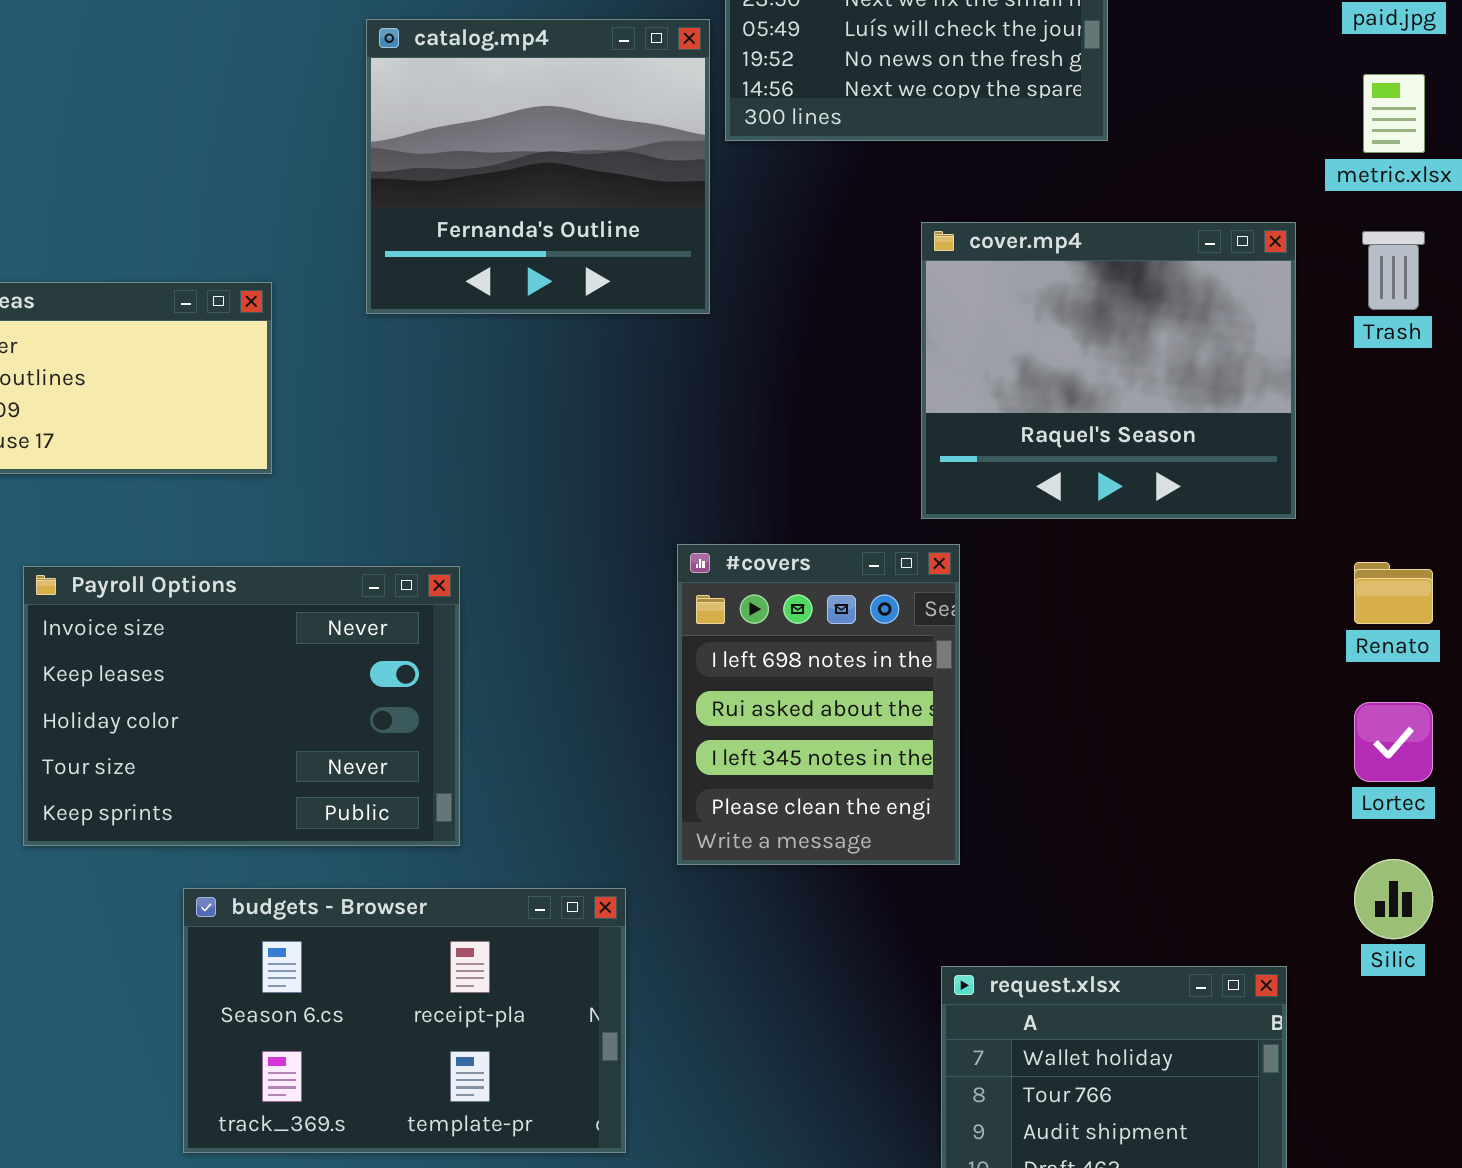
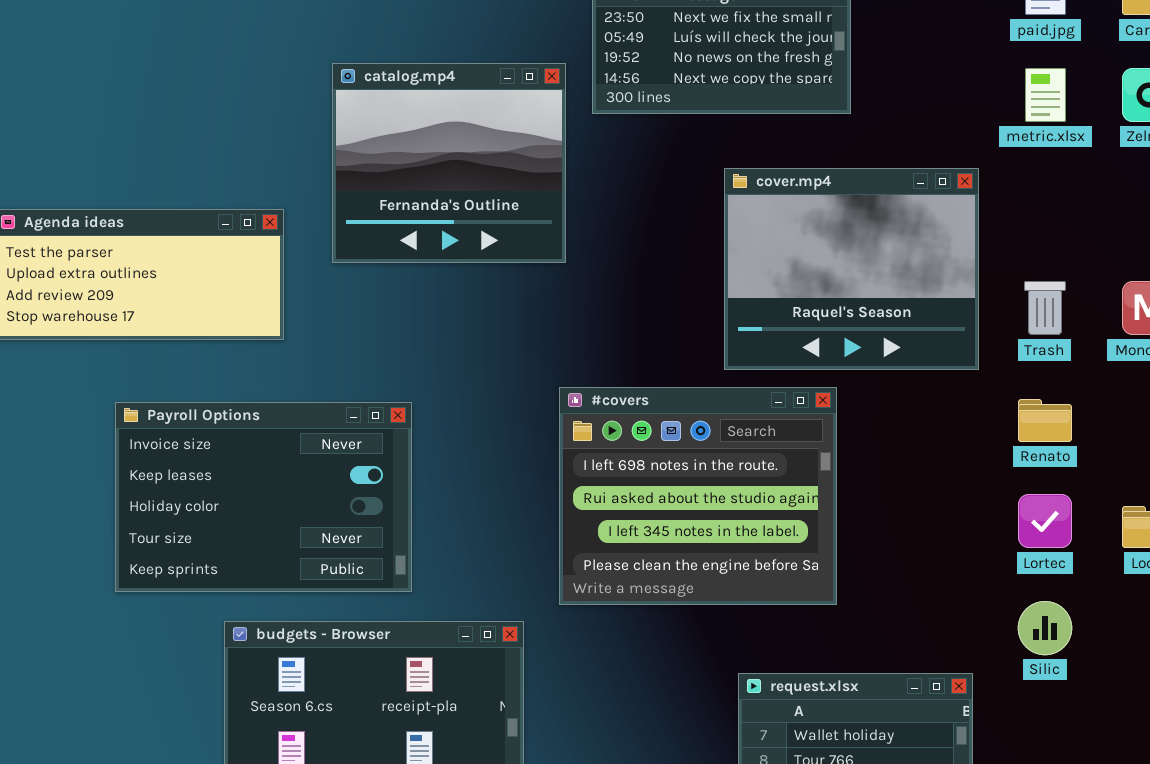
catalog.mp4: [366,19,710,314] -> [332,63,566,263], moved
Trash: [1362,231,1425,310] -> [1024,281,1066,335], moved
#covers: [677,544,960,865] -> [559,387,837,605], resized

